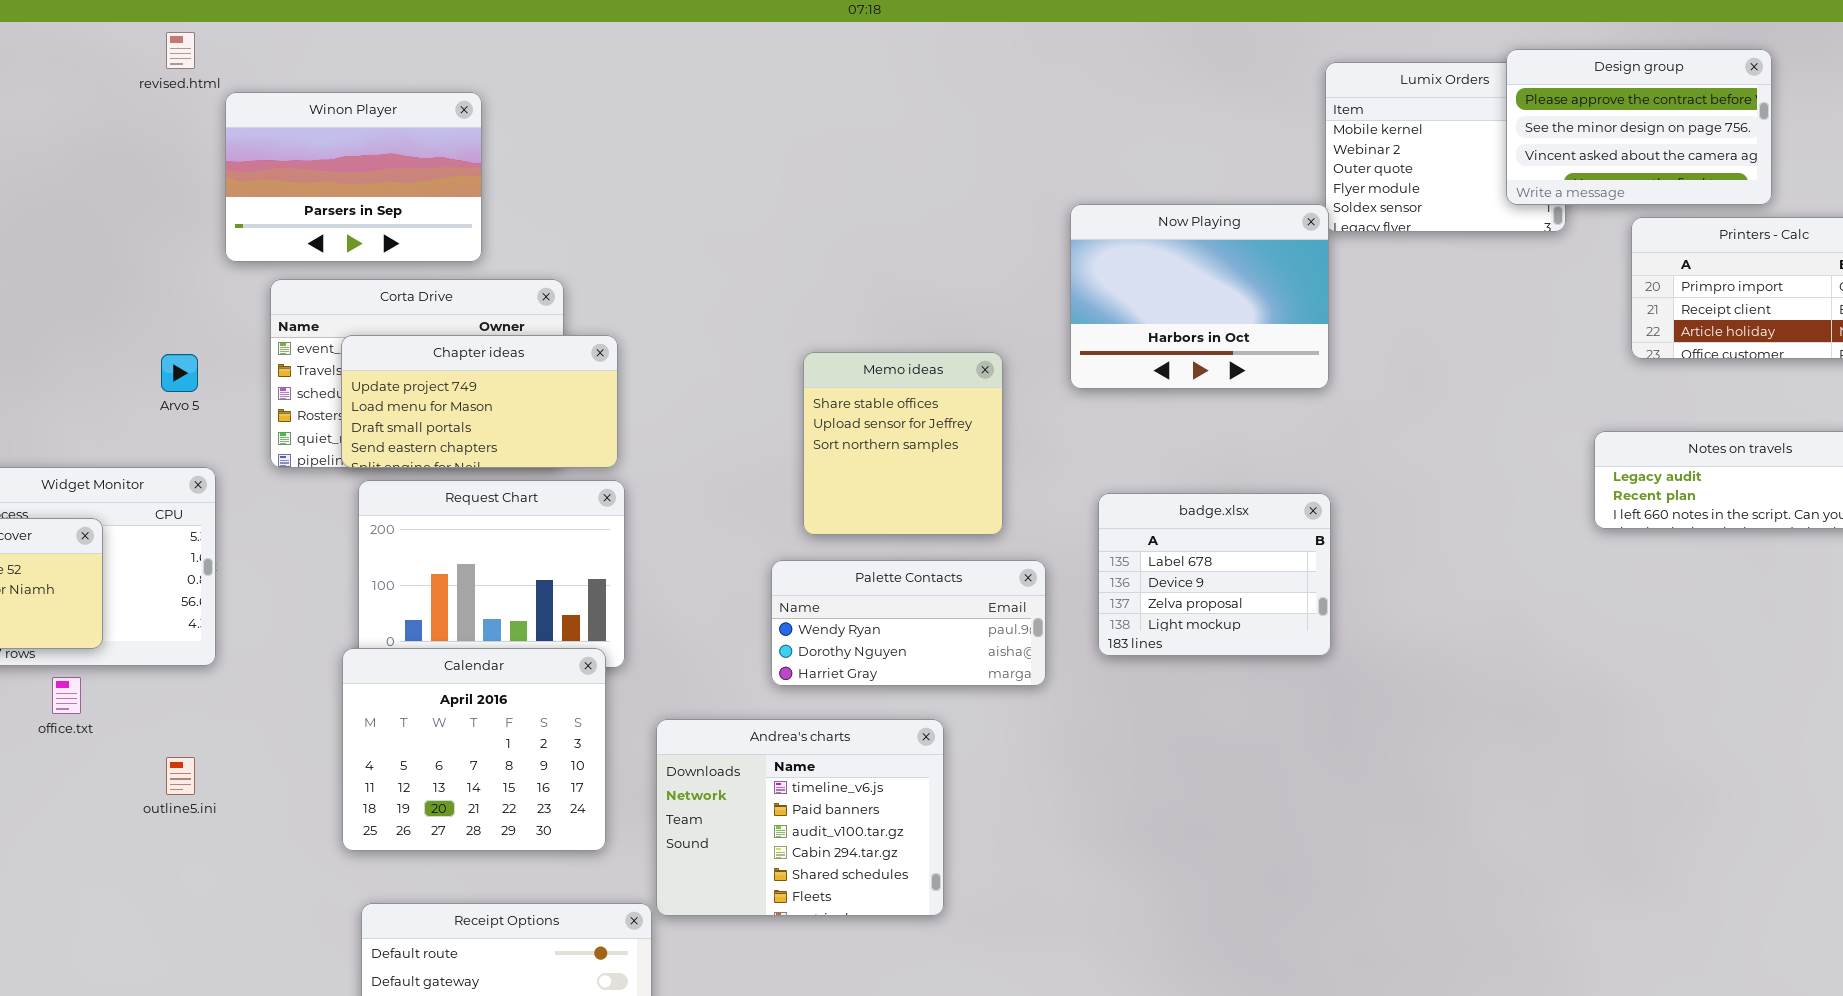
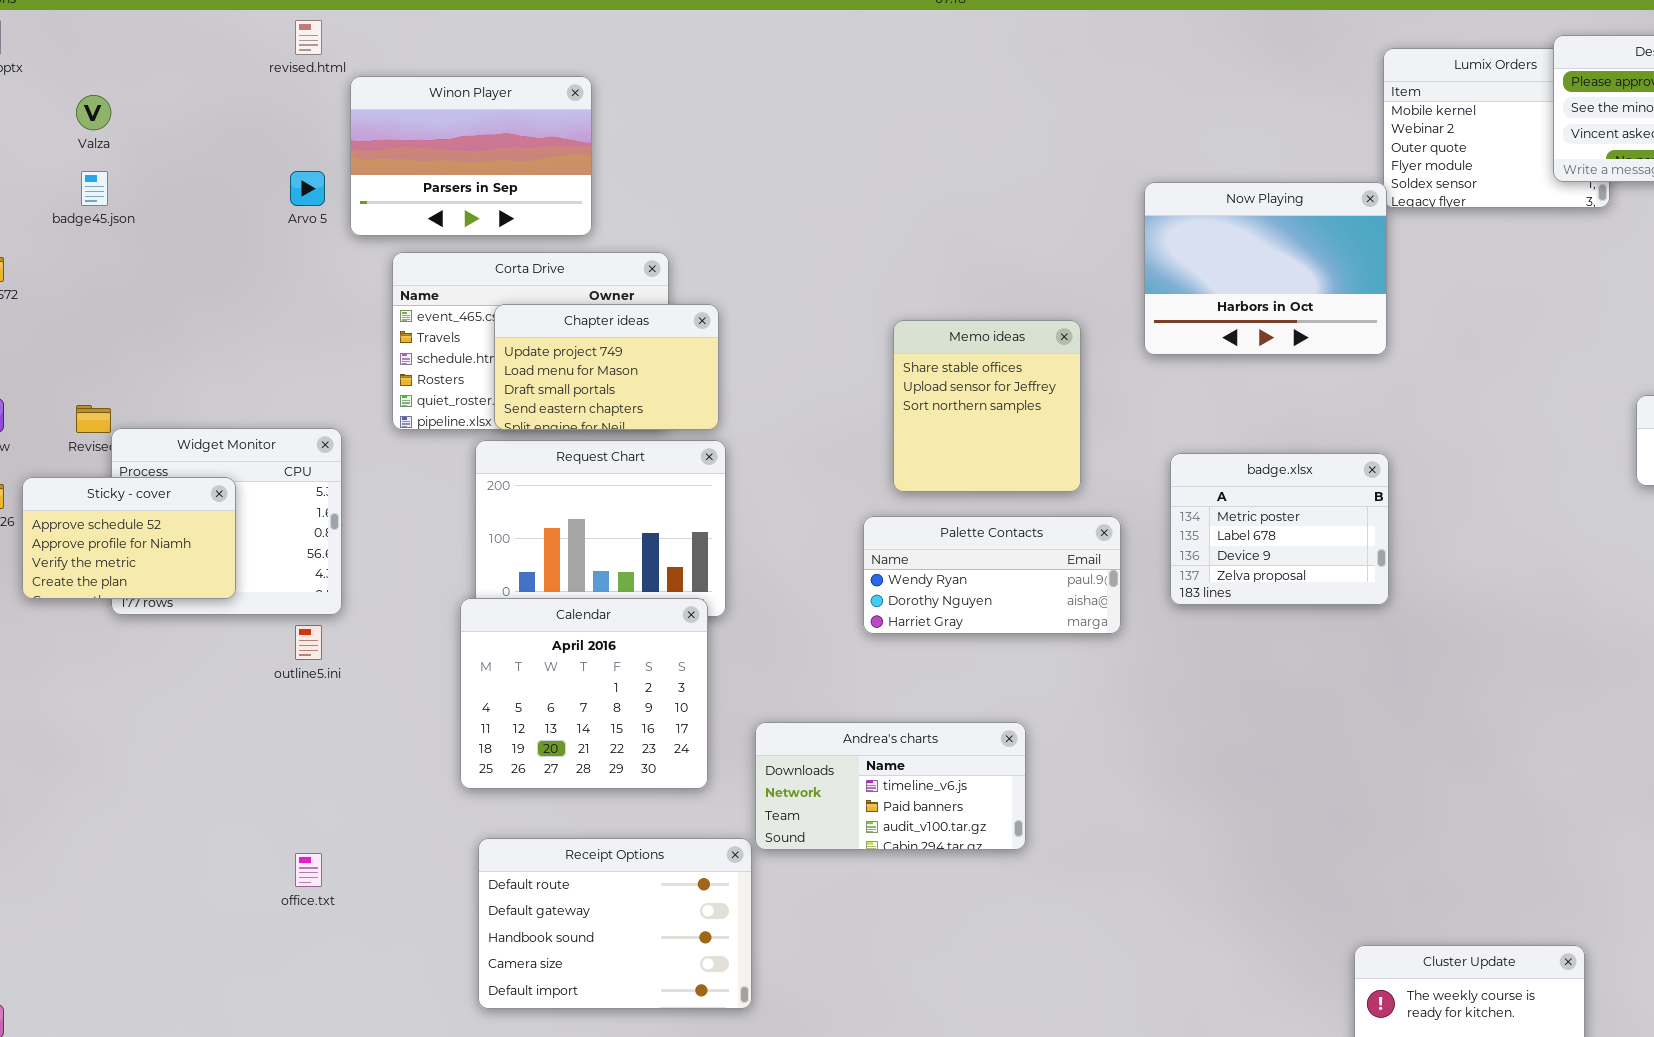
Chapter ideas: [341,335,618,468] -> [494,304,719,430], resized
Arvo 5: [161,354,198,392] -> [290,171,325,206], moved
badge.xlsx: [1098,493,1331,656] -> [1170,453,1389,605], scrolled up 1 row
office.txt: [52,677,81,714] -> [295,853,322,887], moved
Andrea's charts: [656,719,944,916] -> [755,722,1026,850], resized
outline5.ini: [166,757,195,795] -> [295,625,322,660], moved

